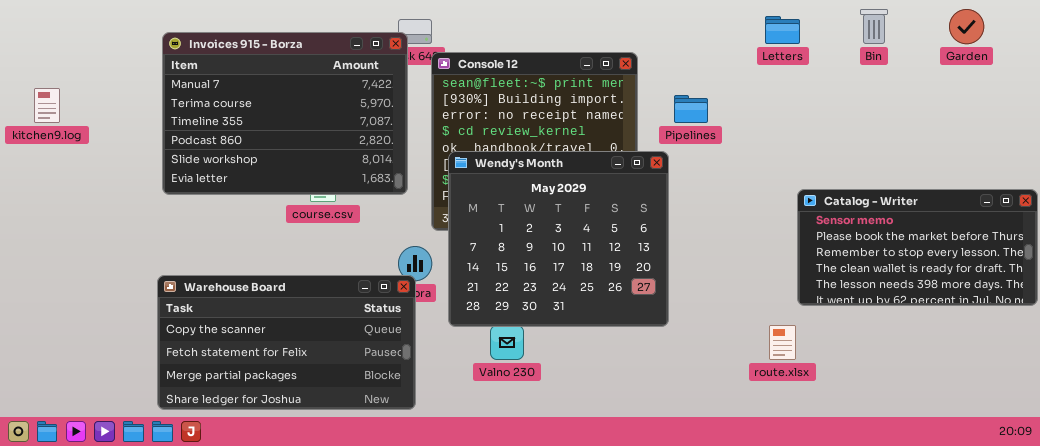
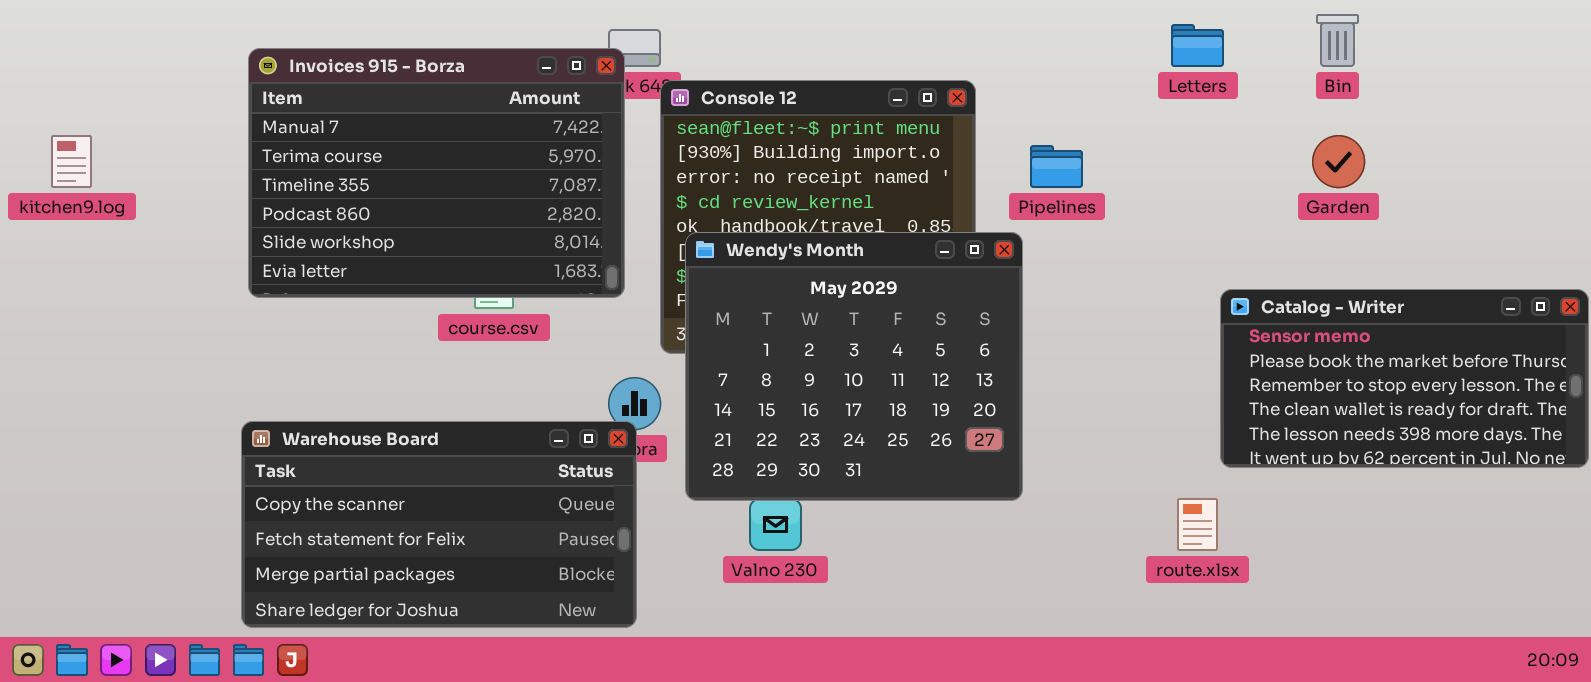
Garden: [949,9,984,44] -> [1312,135,1365,188], moved

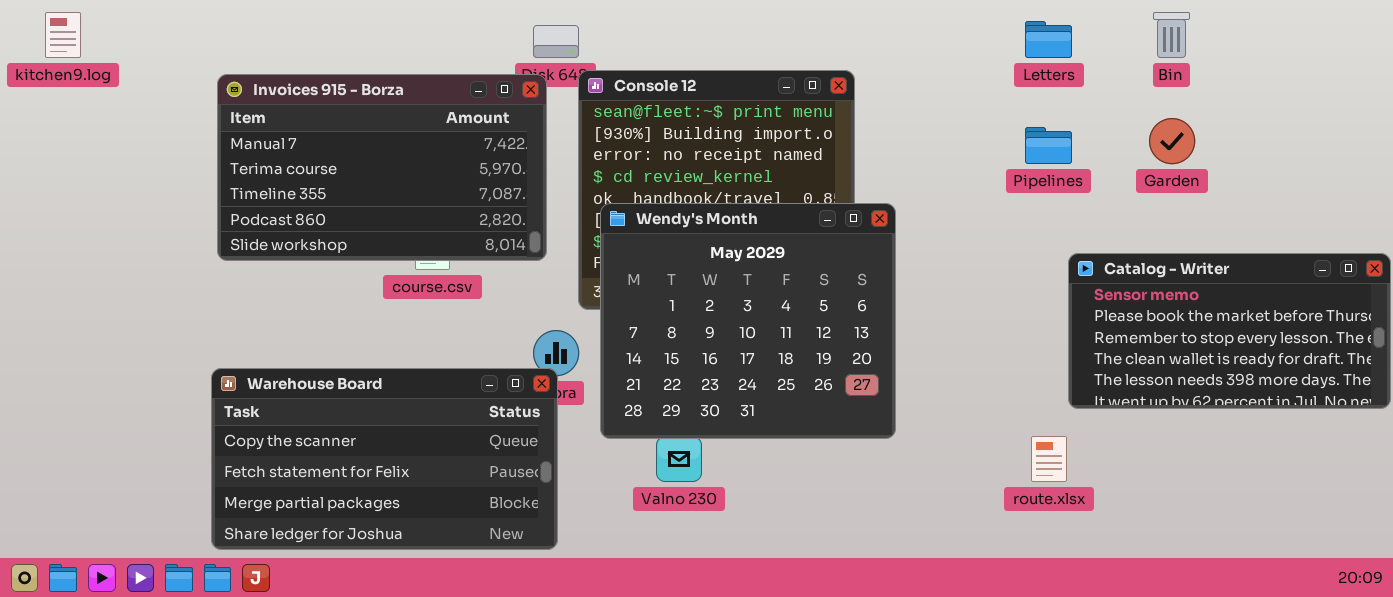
Invoices 915 - Borza: [248,48,625,298] -> [217,74,547,261], resized
kitchen9.log: [51,135,92,188] -> [45,12,81,58], moved
Pipelines: [1030,145,1083,188] -> [1025,127,1072,164], moved

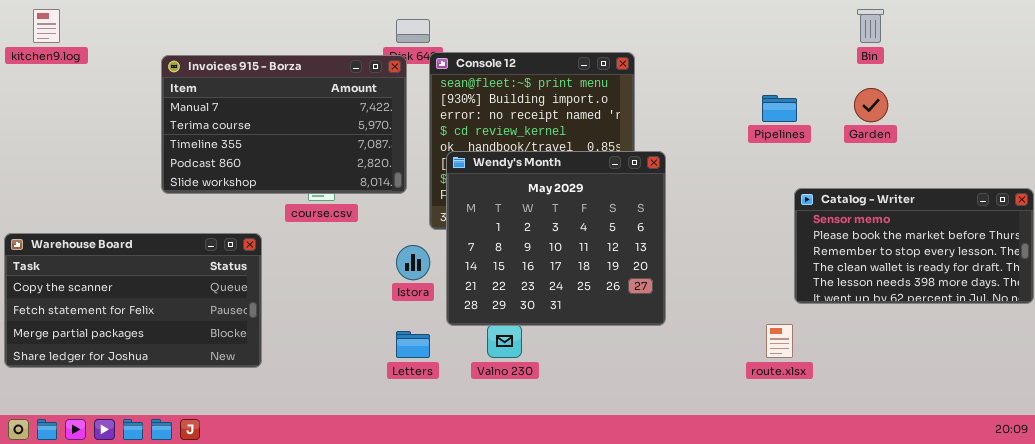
Letters: [1025,21,1072,58] -> [396,331,430,358], moved
Warehouse Board: [211,368,558,550] -> [4,233,262,368], moved

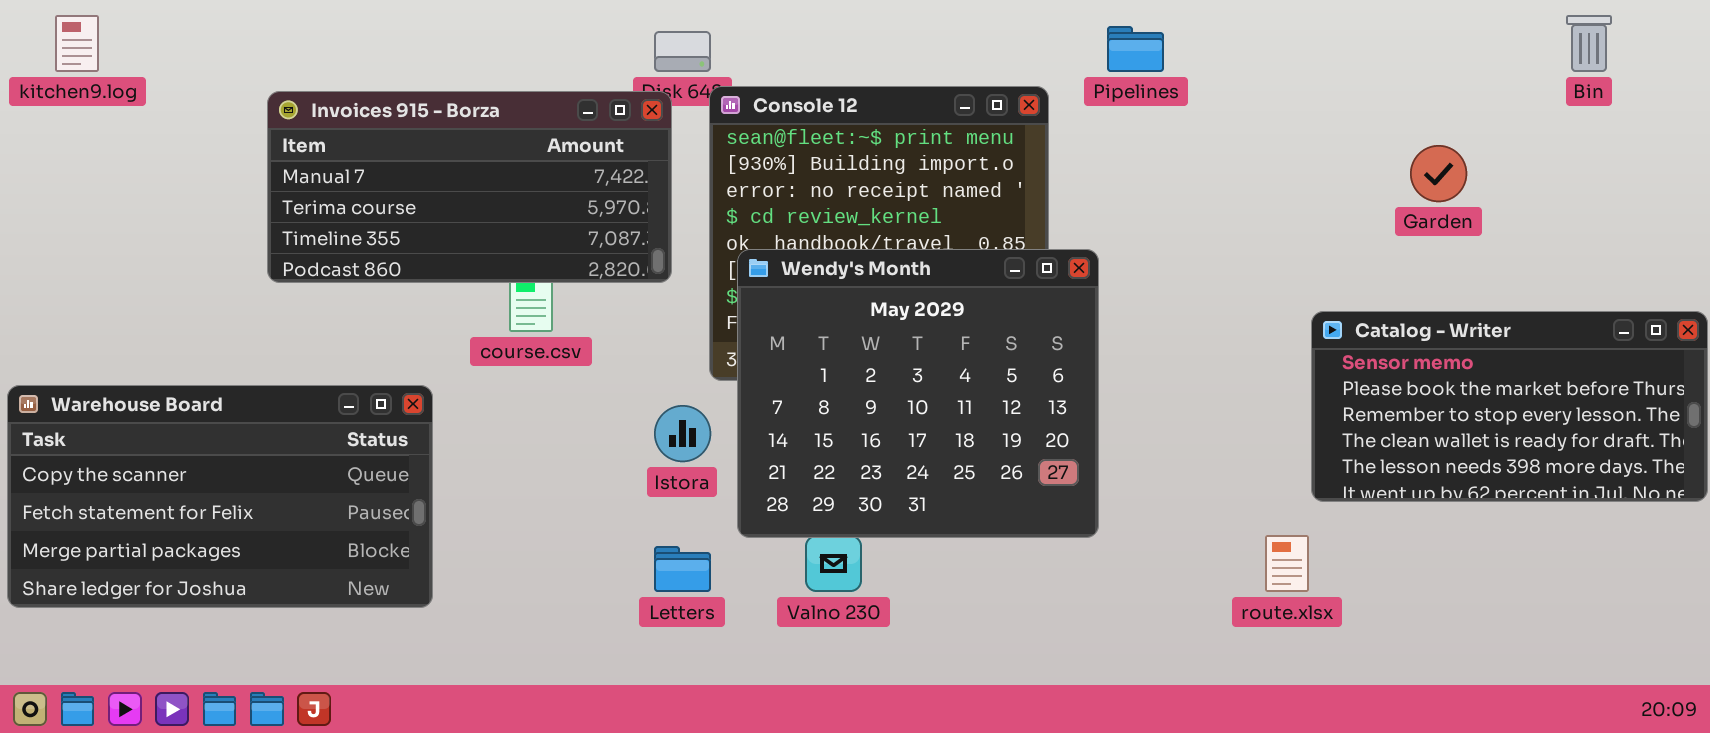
Bin: [857,9,884,43] -> [1566,15,1612,72], moved
Invoices 915 - Borza: [161,55,407,194] -> [267,91,672,283], resized
Pipelines: [762,95,797,122] -> [1107,26,1164,72], moved

